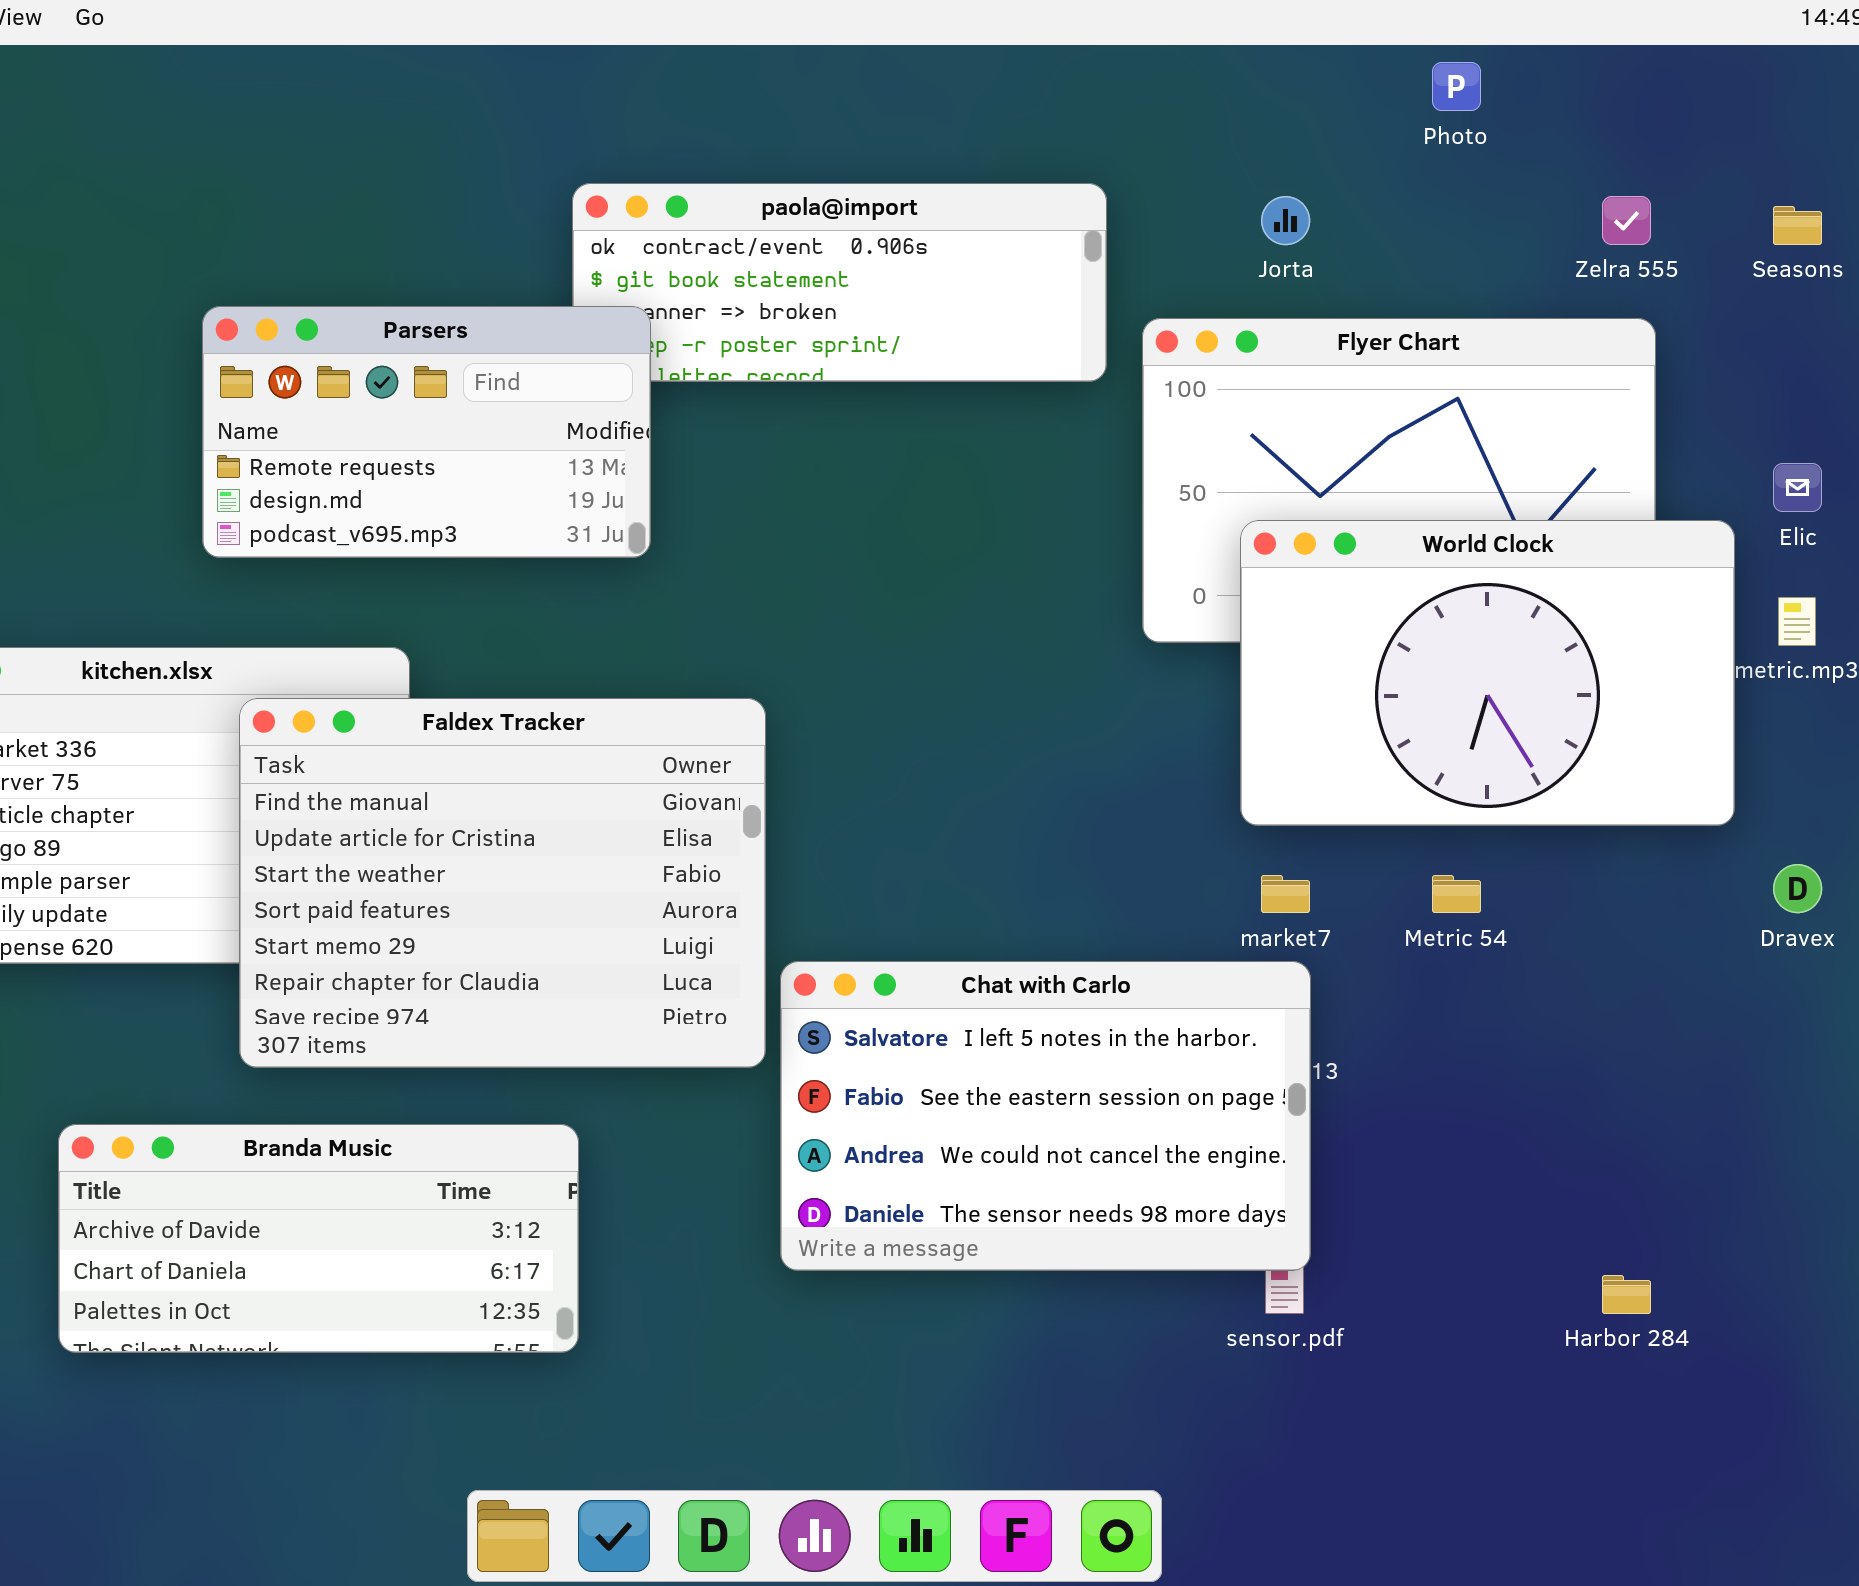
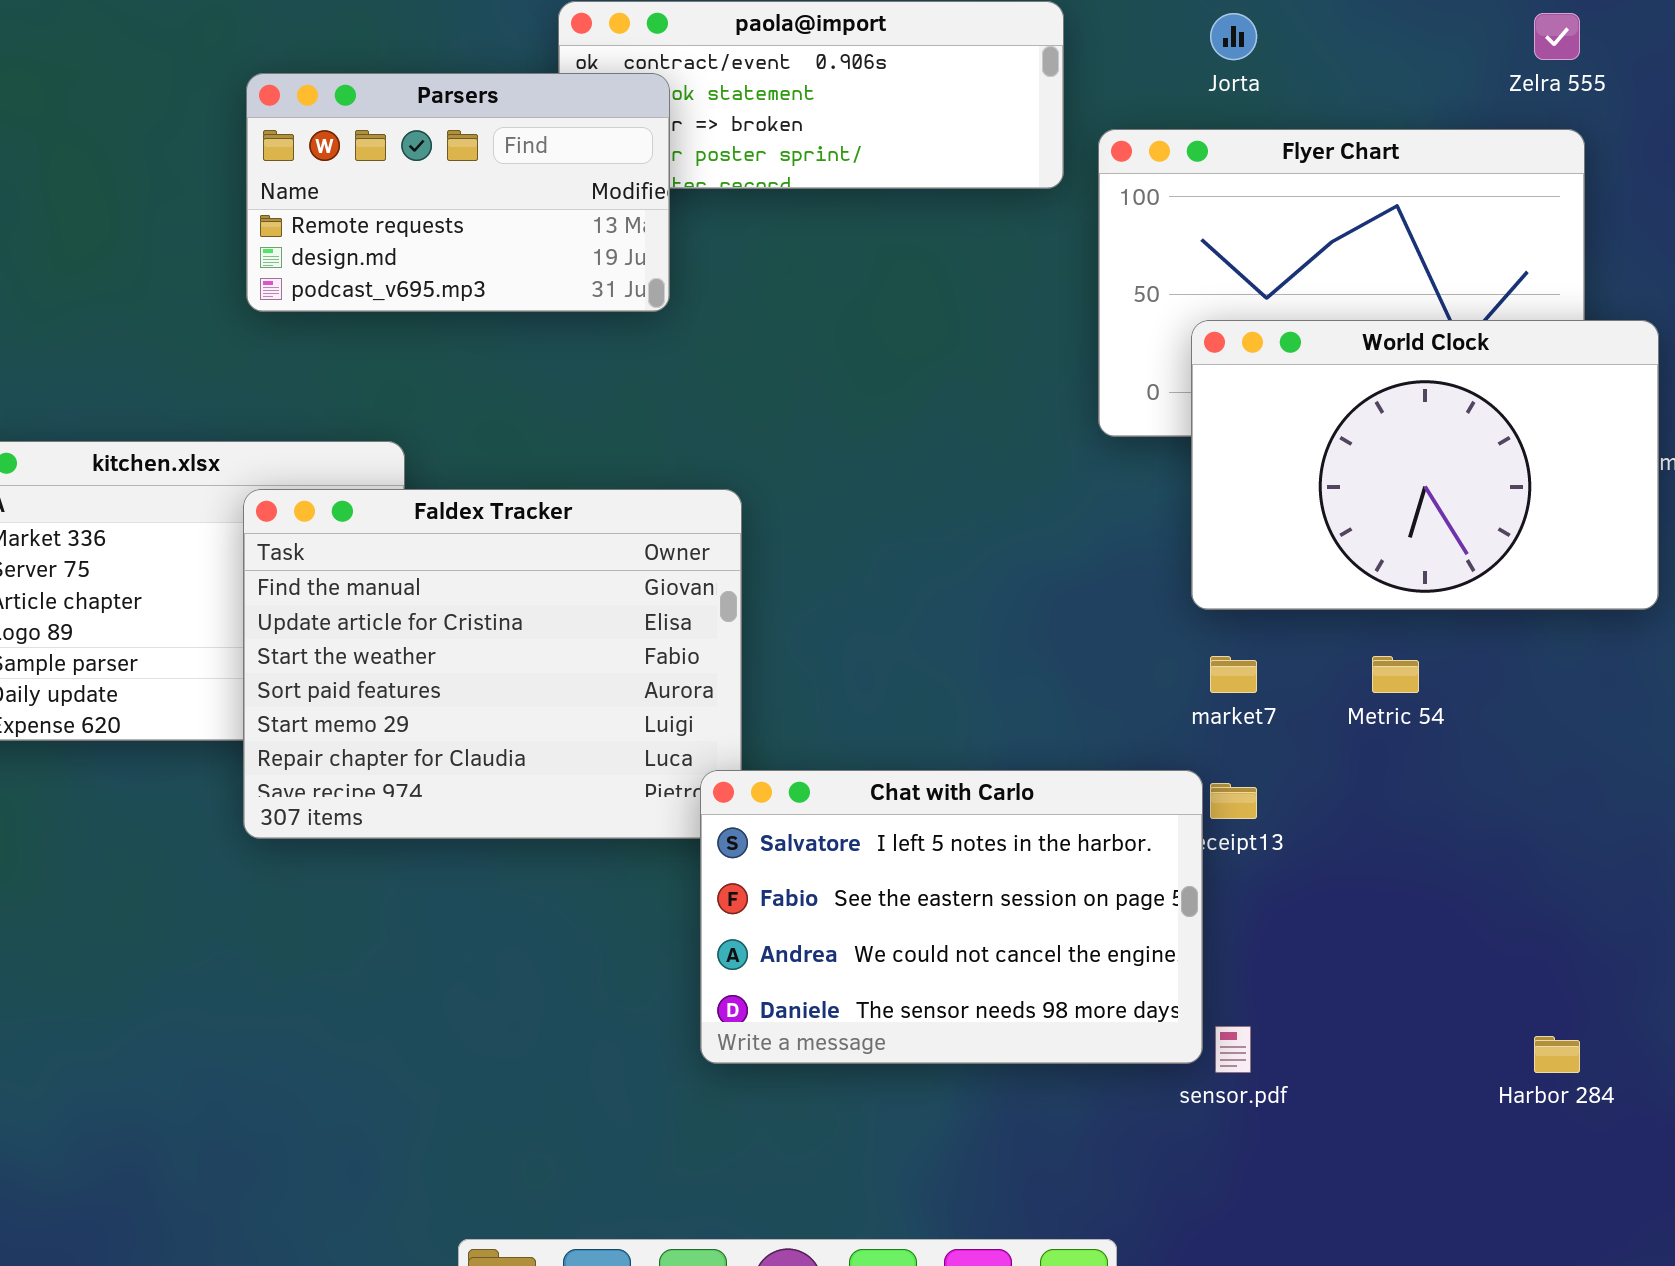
Parsers: [202,306,651,558] -> [246,73,670,312], moved
Chat with Carlo: [780,961,1311,1271] -> [700,770,1203,1064], moved
Branda Music: [58,1124,579,1353] -> none, closed

